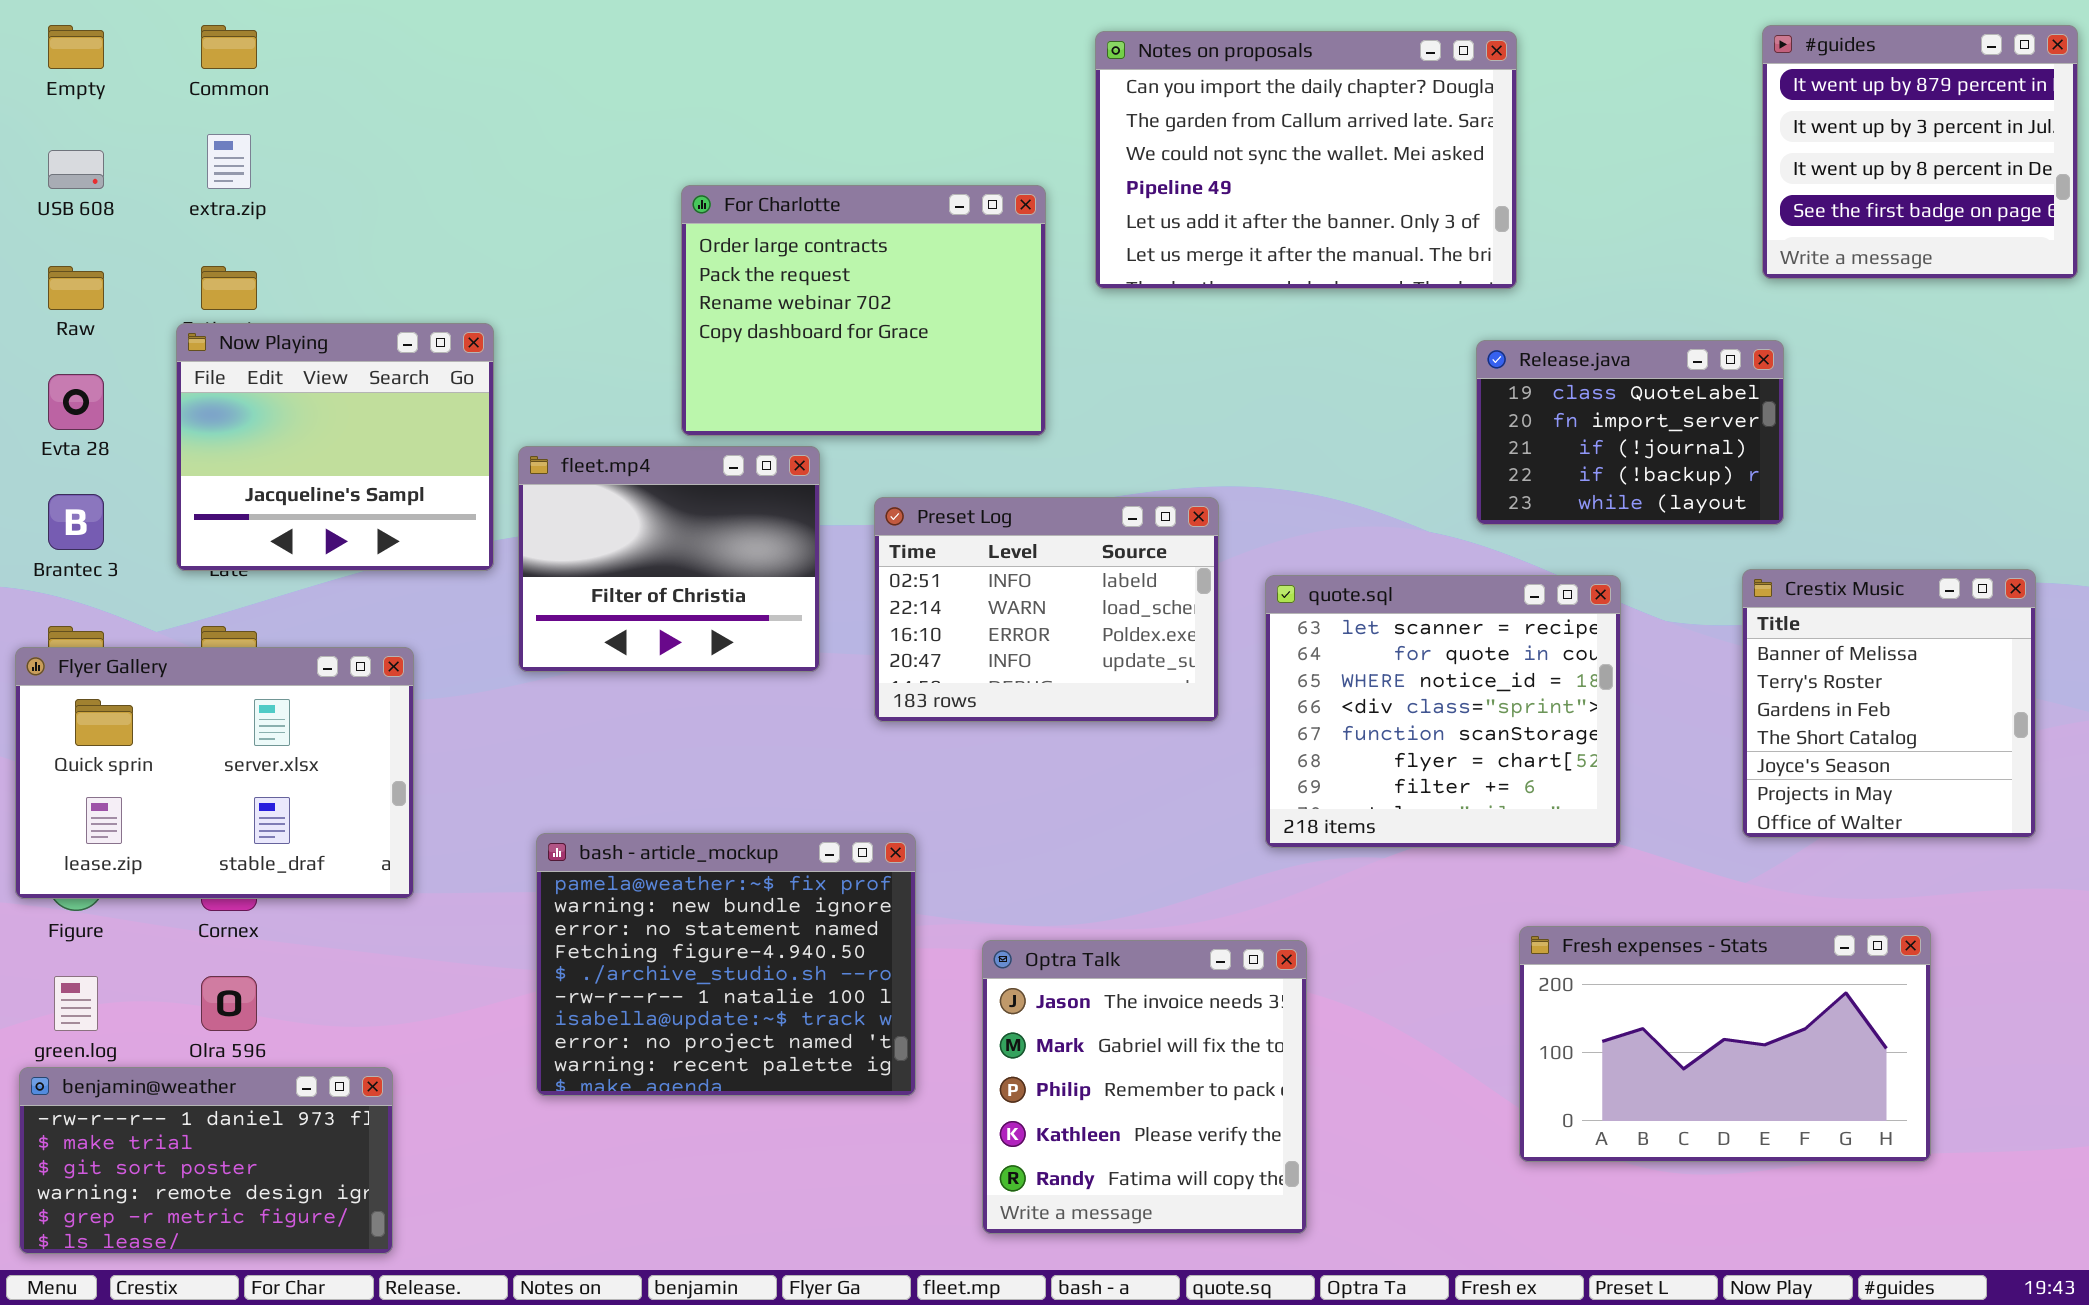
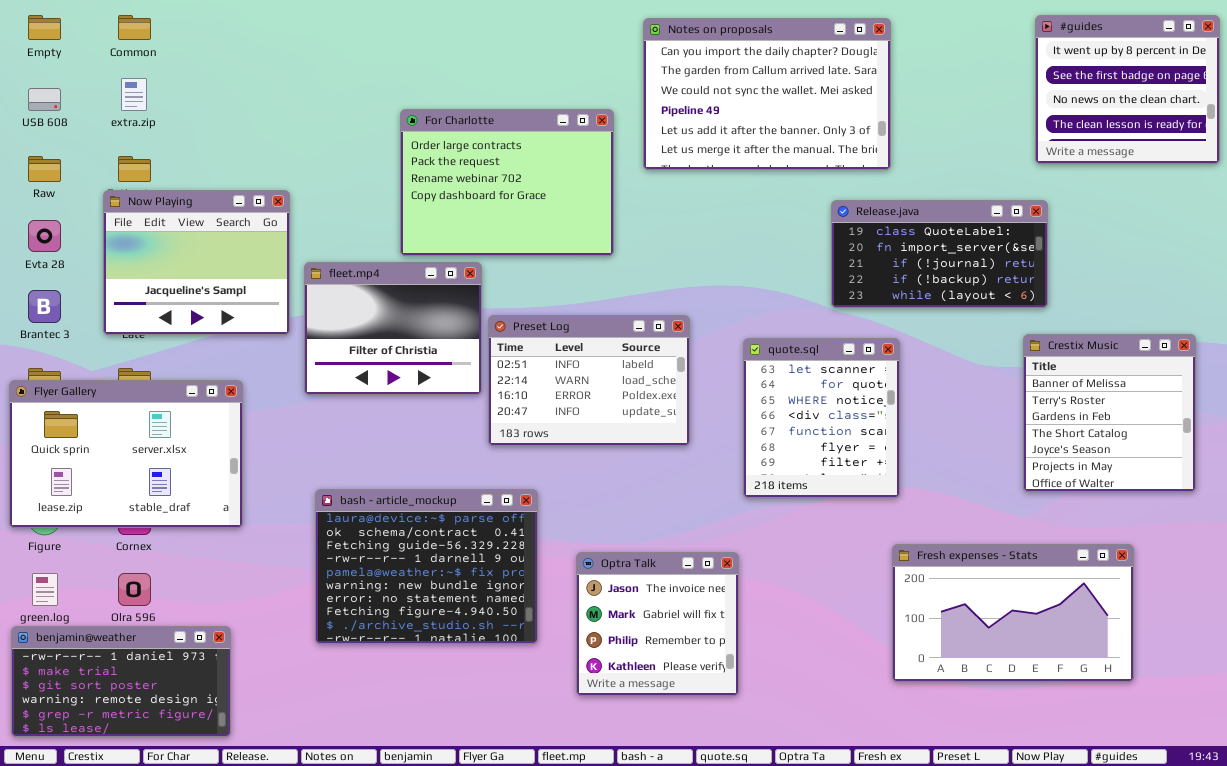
#guides: [1762,25,2078,279] -> [1035,15,1220,164], scrolled down 2 rows
Release.java: [1476,340,1784,525] -> [831,200,1048,308], resized
Preset Log: [874,497,1219,722] -> [488,315,690,446], moved
quote.sql: [1265,575,1621,848] -> [743,338,900,498], resized
bash - article_mockup: [536,833,916,1096] -> [315,489,538,644], scrolled up 4 rows
Optra Talk: [982,940,1307,1234] -> [576,552,739,696], resized

